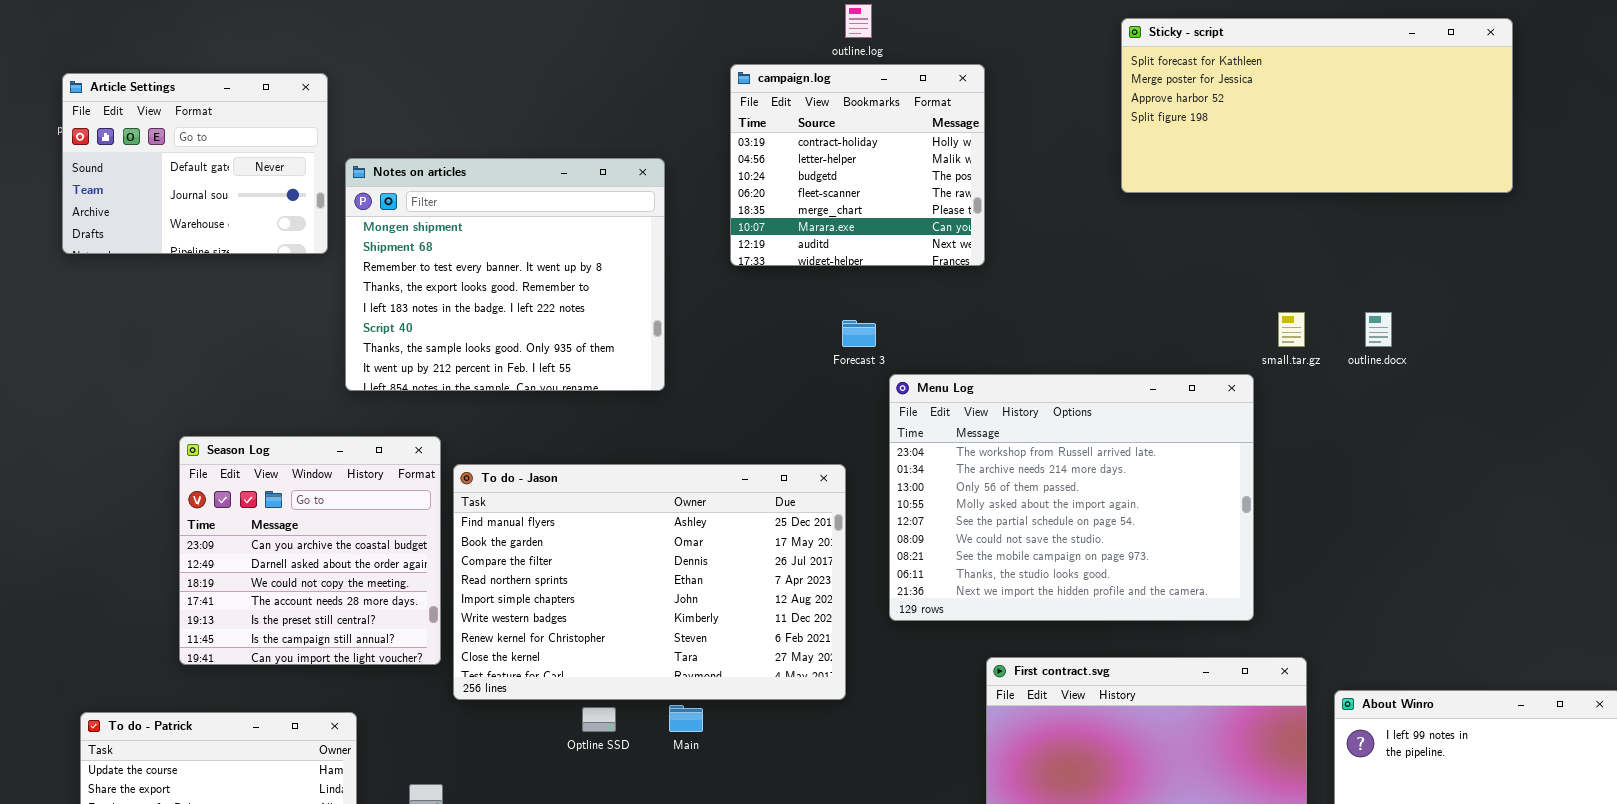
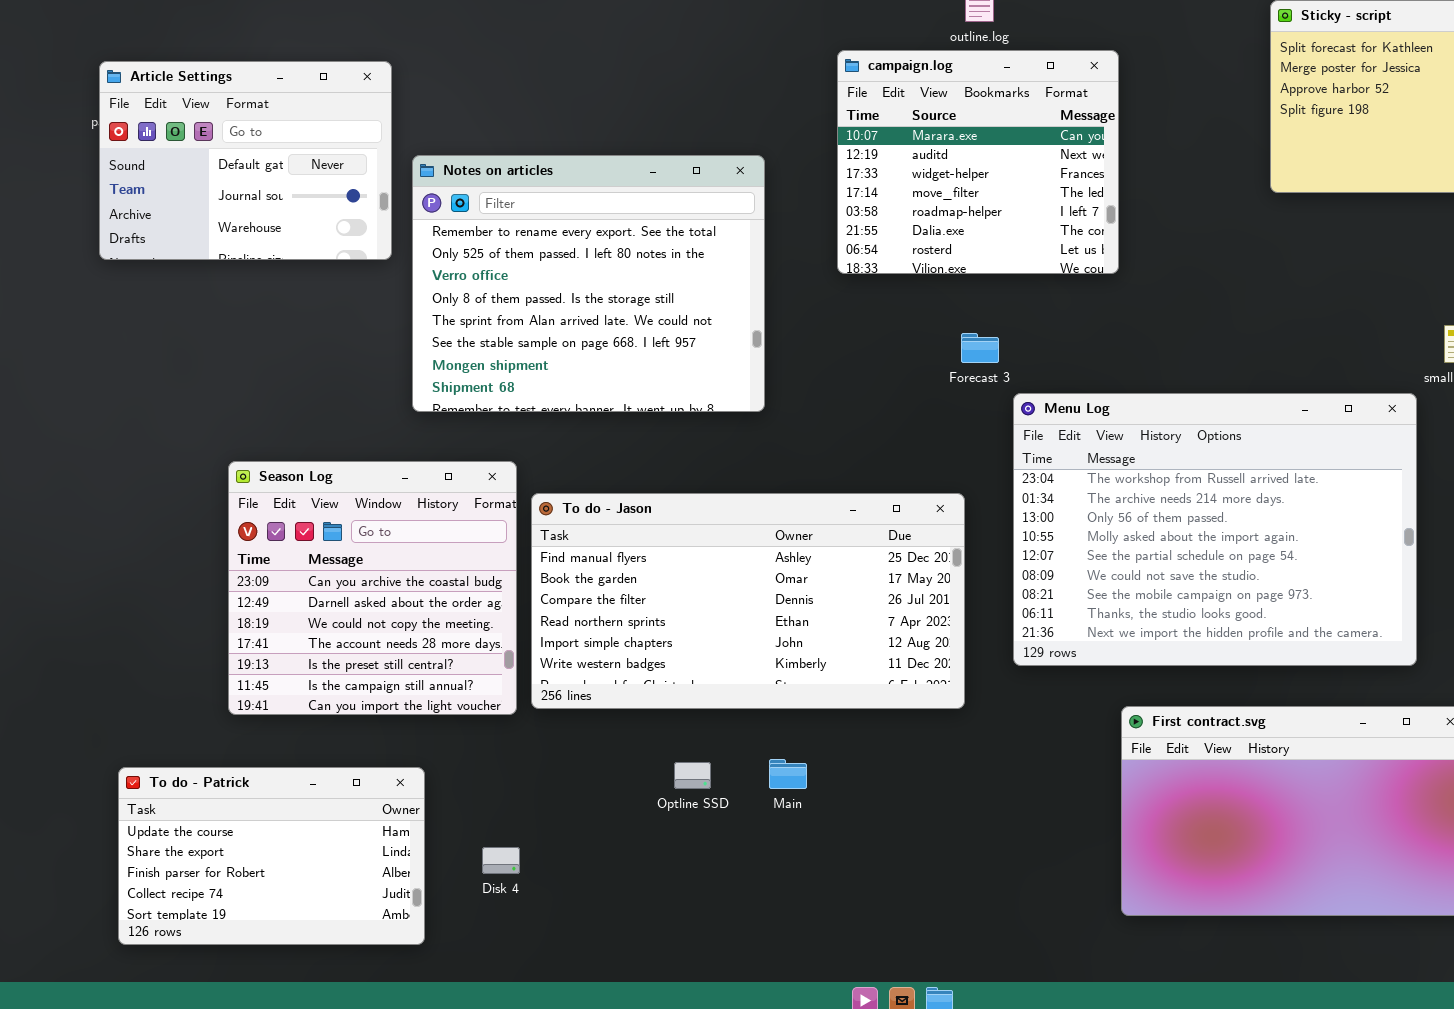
campaign.log: [730,64,985,266] -> [837,50,1119,274], scrolled down 5 rows
Notes on articles: [345,158,665,391] -> [412,155,765,412], scrolled up 6 rows
To do - Jason: [453,464,846,700] -> [531,493,965,709], resized

